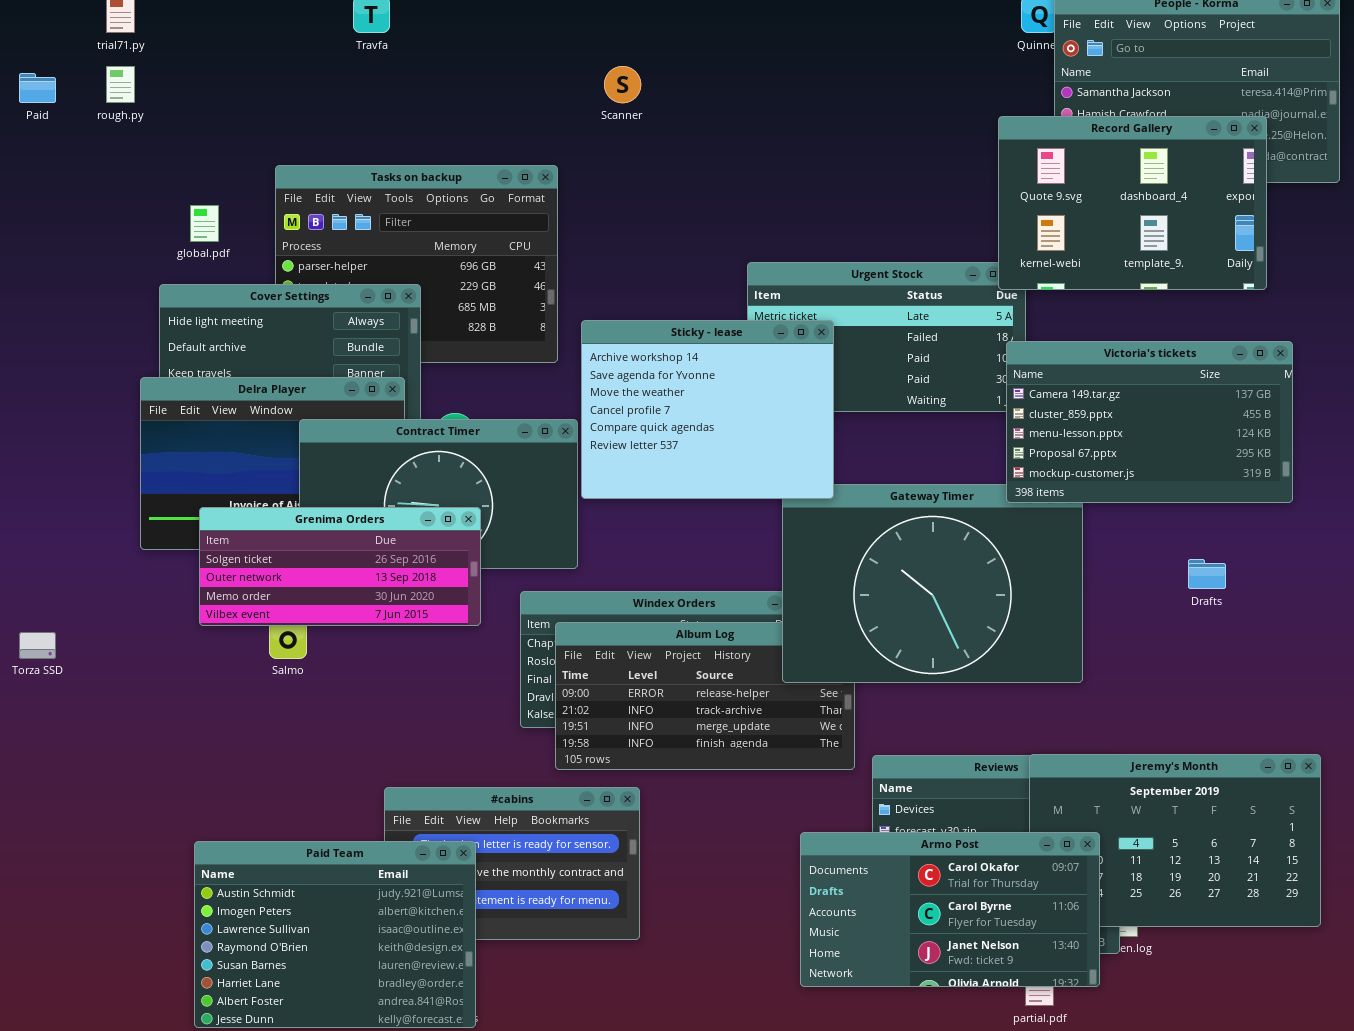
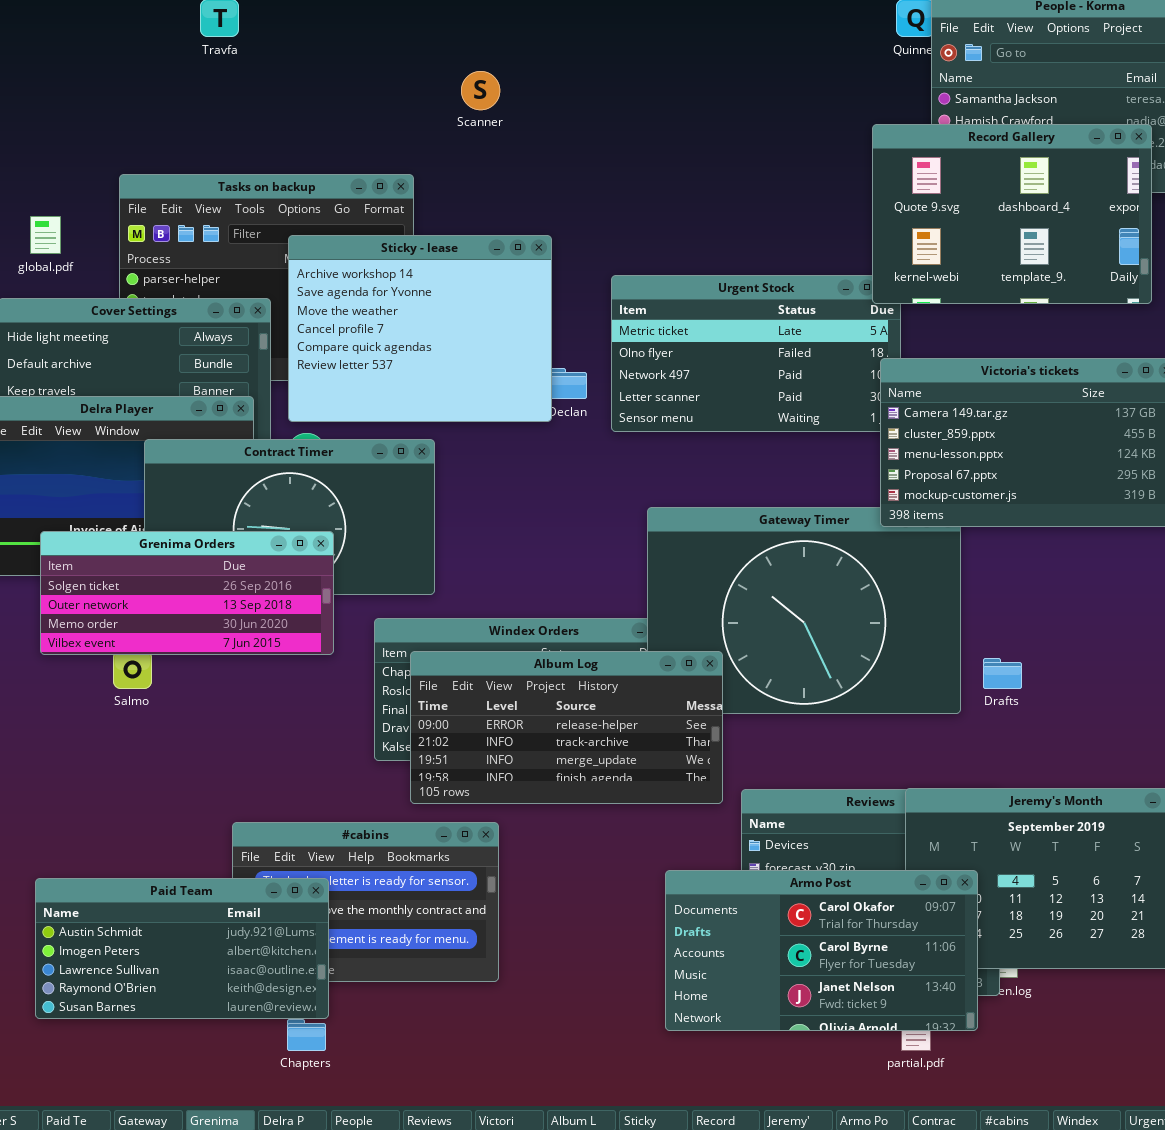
Sticky - lease: [581,320,834,499] -> [288,235,552,422], moved
Drafts: [1188,559,1226,589] -> [983,658,1022,689], moved
Album Log: [555,622,855,770] -> [410,651,723,804], raised
Paid Team: [194,841,476,1028] -> [35,878,329,1019], resized

